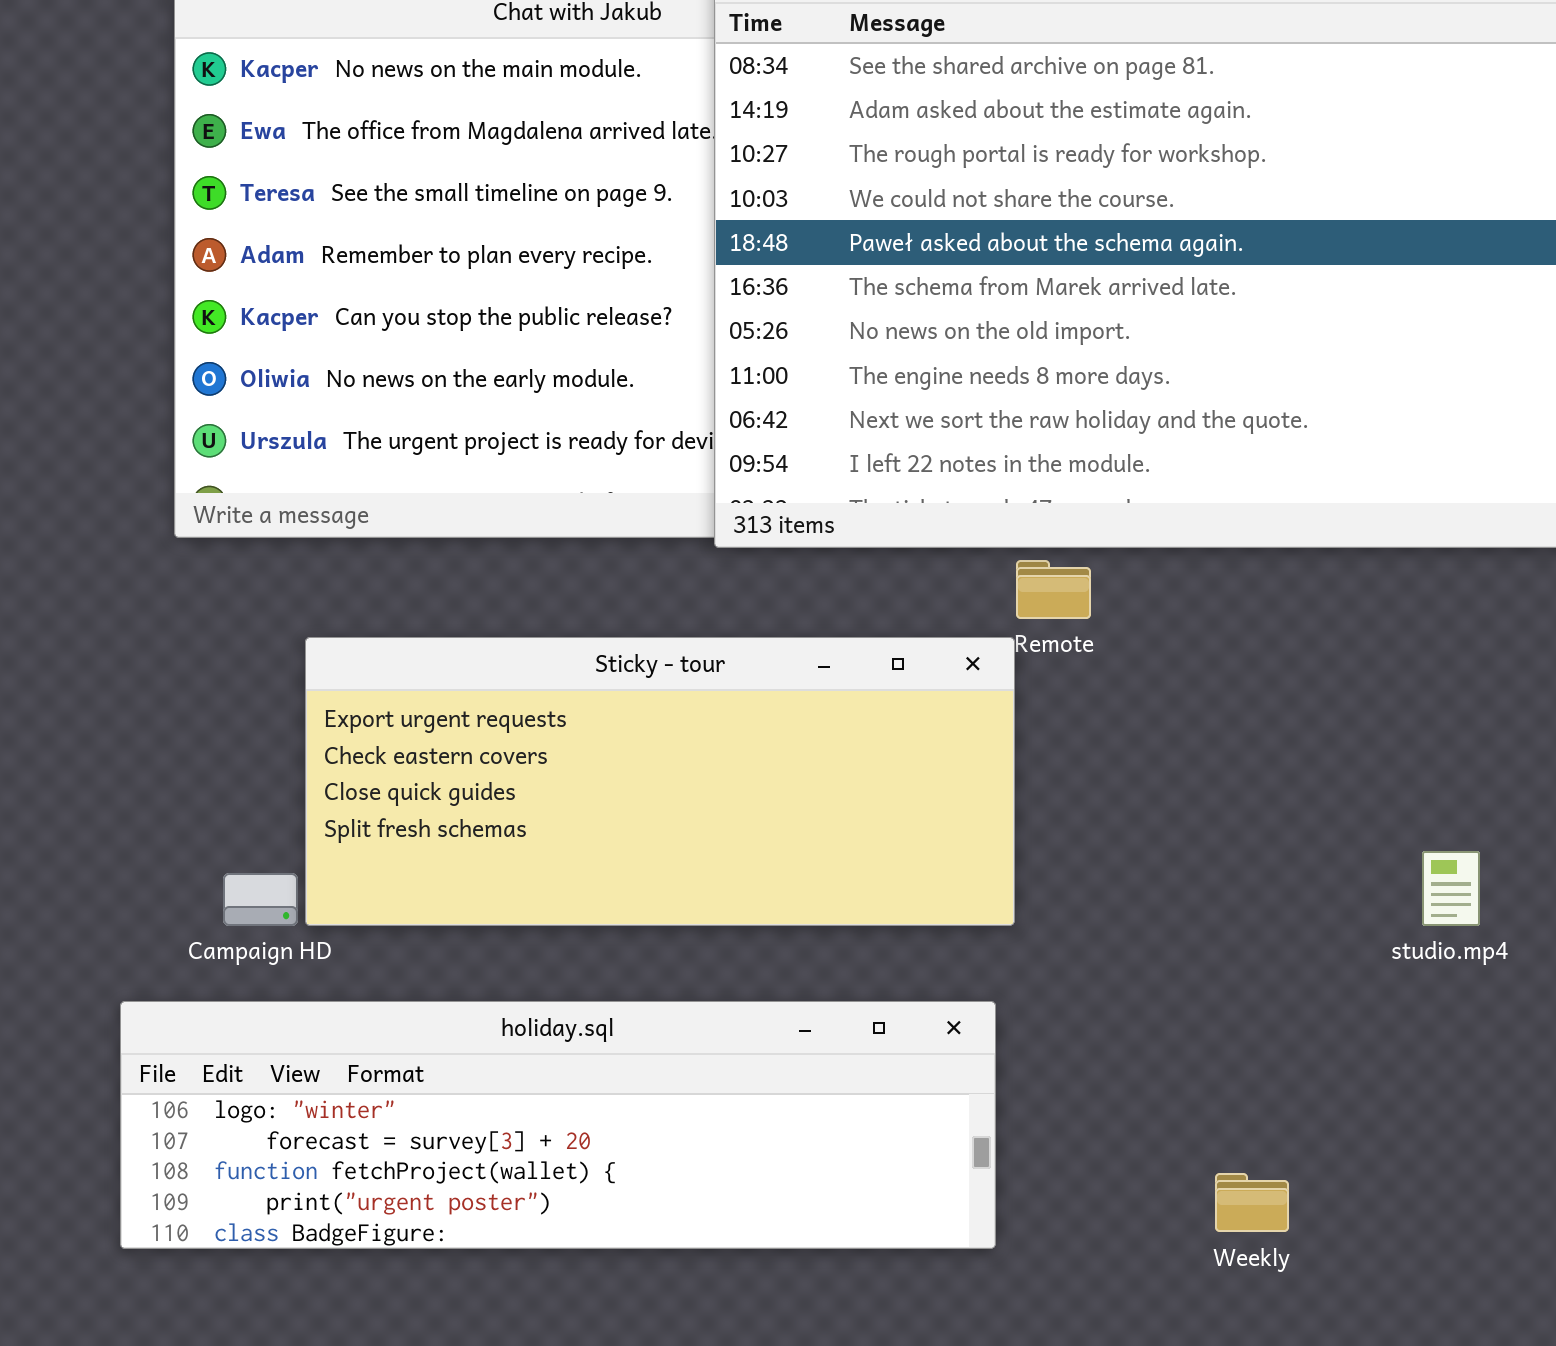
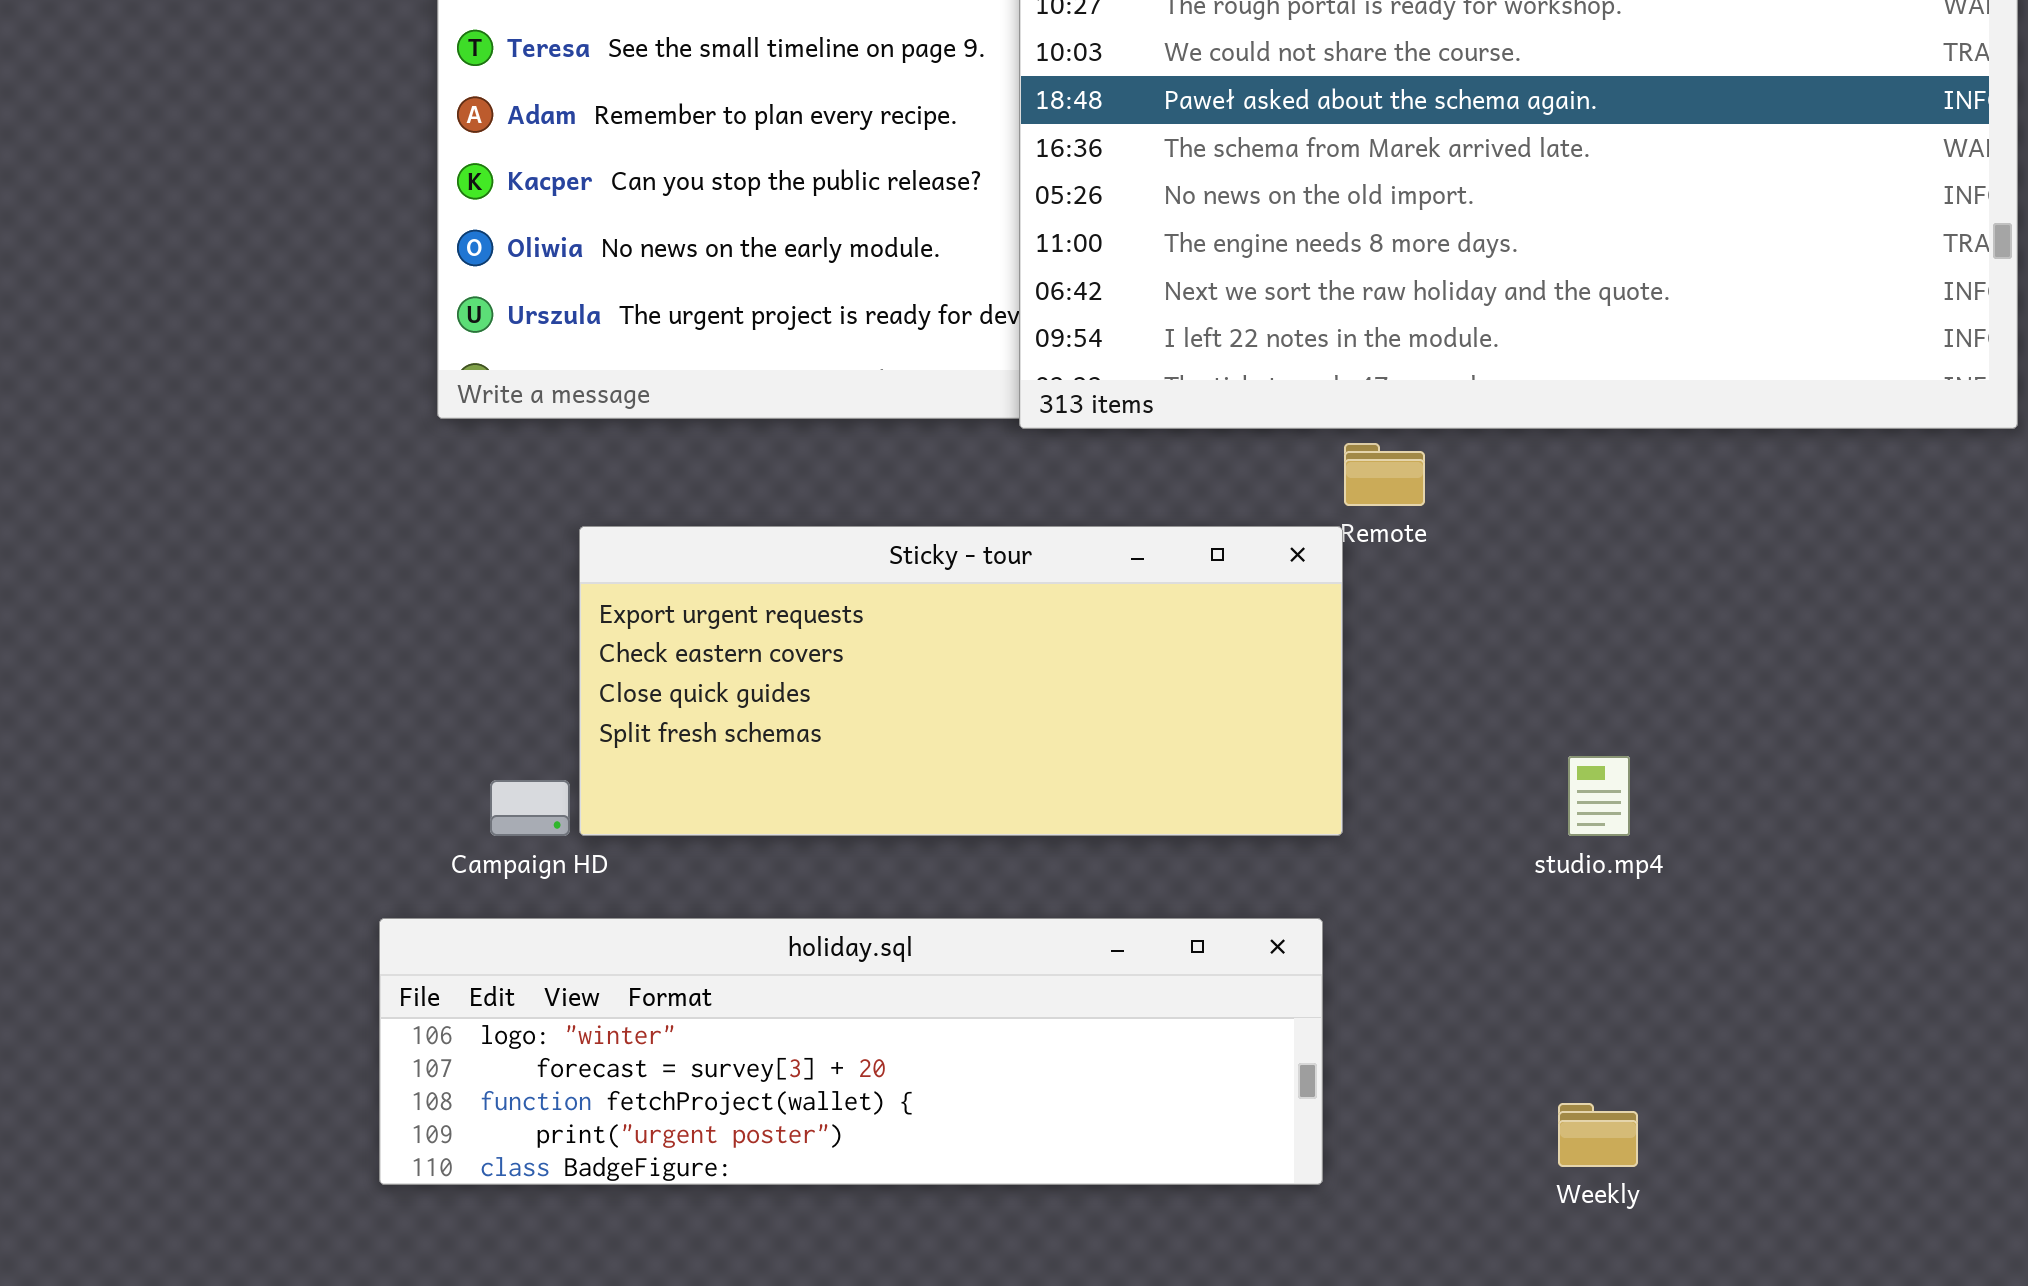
studio.mp4: [1422,851,1480,926] -> [1568,756,1630,836], moved

